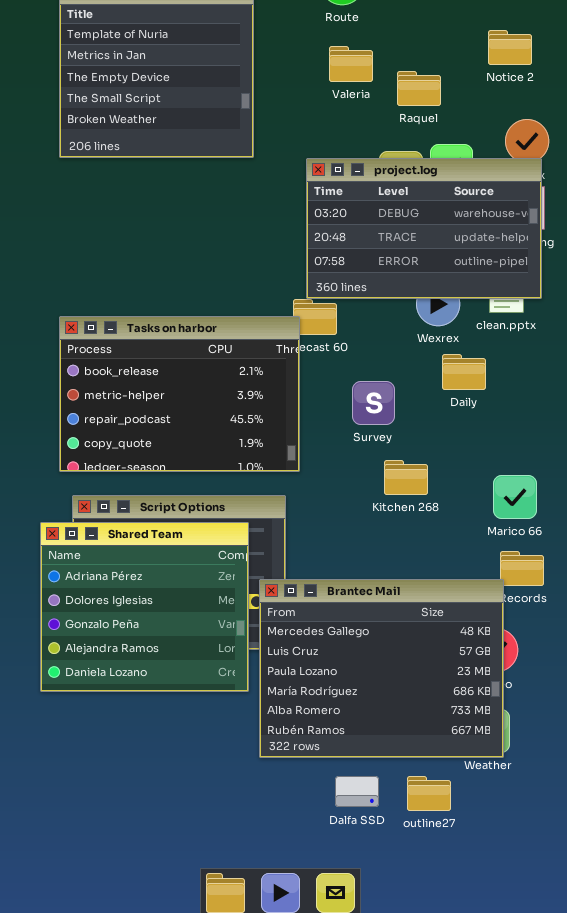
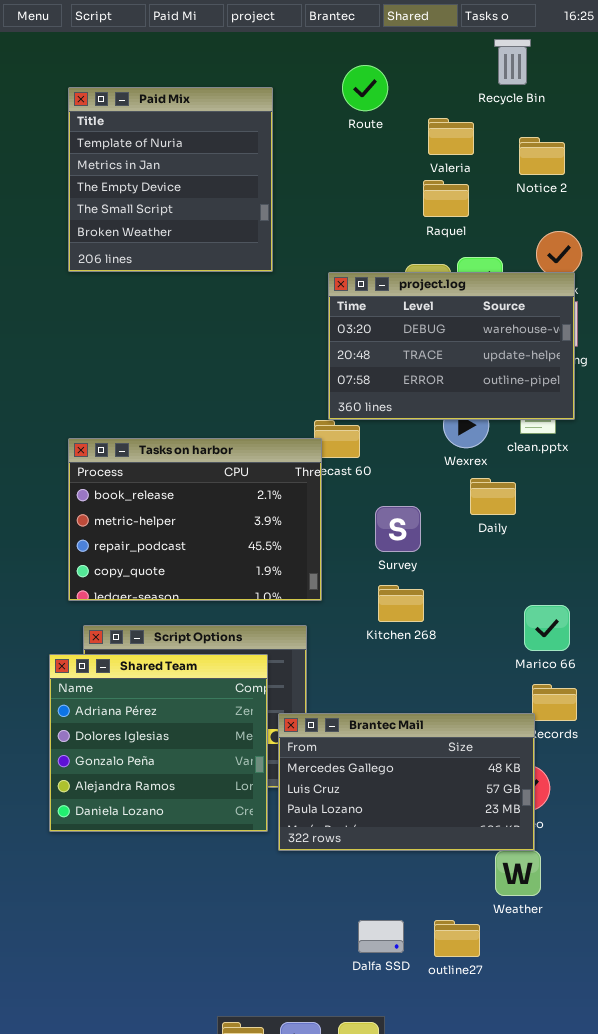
Valeria: [329,46,373,82] -> [428,118,474,155], moved
Kitchen 268: [384,460,428,495] -> [378,585,424,622], moved
Brantec Mail: [259,579,504,758] -> [278,713,535,851], resized

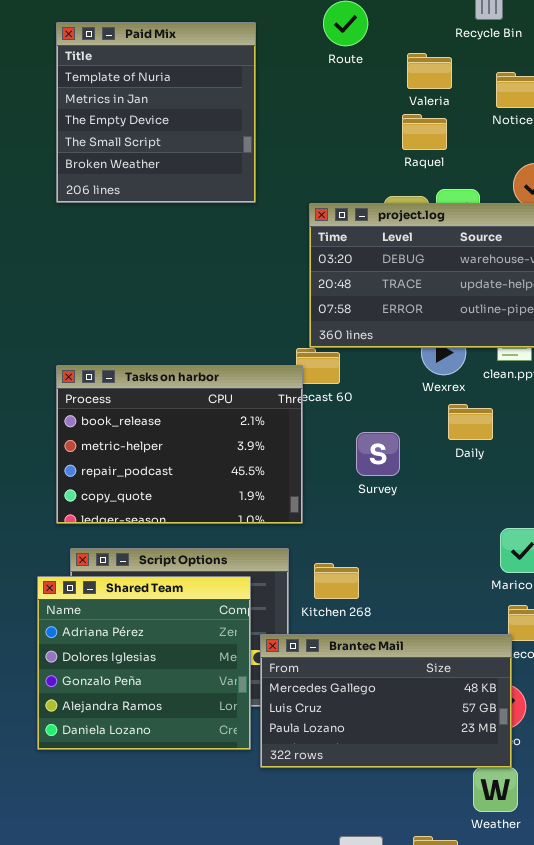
Kitchen 268: [378,585,424,622] -> [314,563,359,599], moved

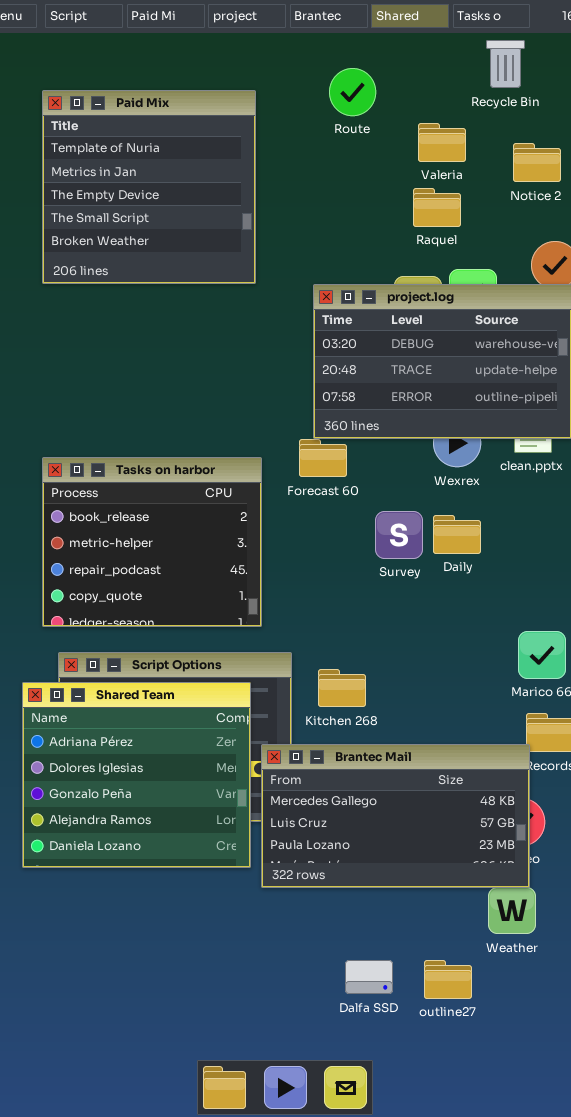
Tasks on harbor: [56,365,303,524] -> [42,457,262,627], resized
Daily: [448,404,493,440] -> [433,515,481,554], moved
Survey: [356,432,400,476] -> [375,511,423,559], moved

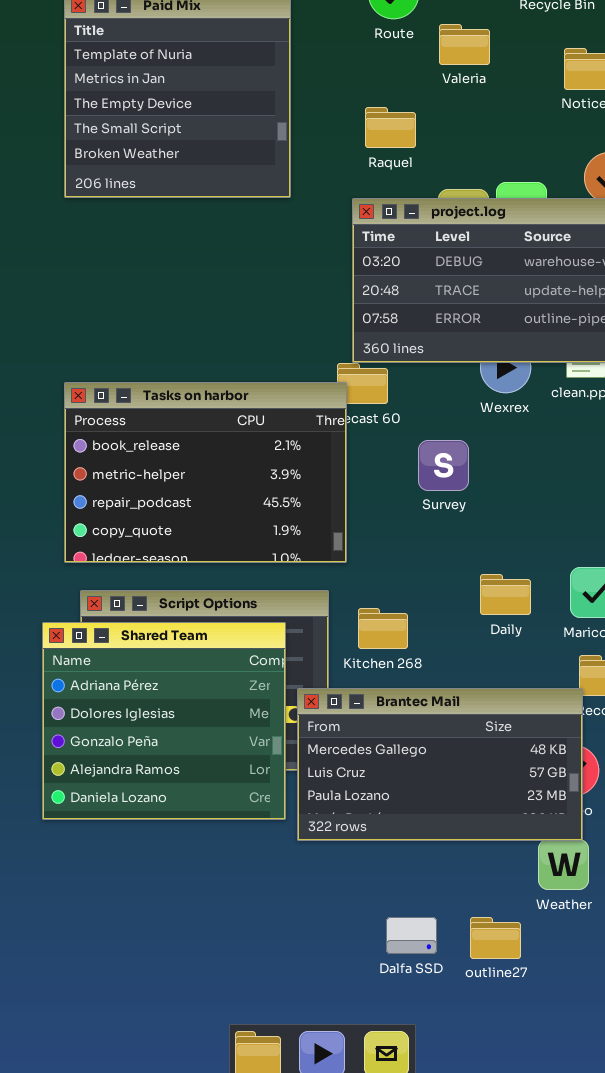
Valeria: [418,123,466,162] -> [439,24,490,65], moved
Raquel: [413,188,461,227] -> [365,107,416,148], moved
Tasks on harbor: [42,457,262,627] -> [64,382,347,563], resized
Daily: [433,515,481,554] -> [480,574,531,615], moved

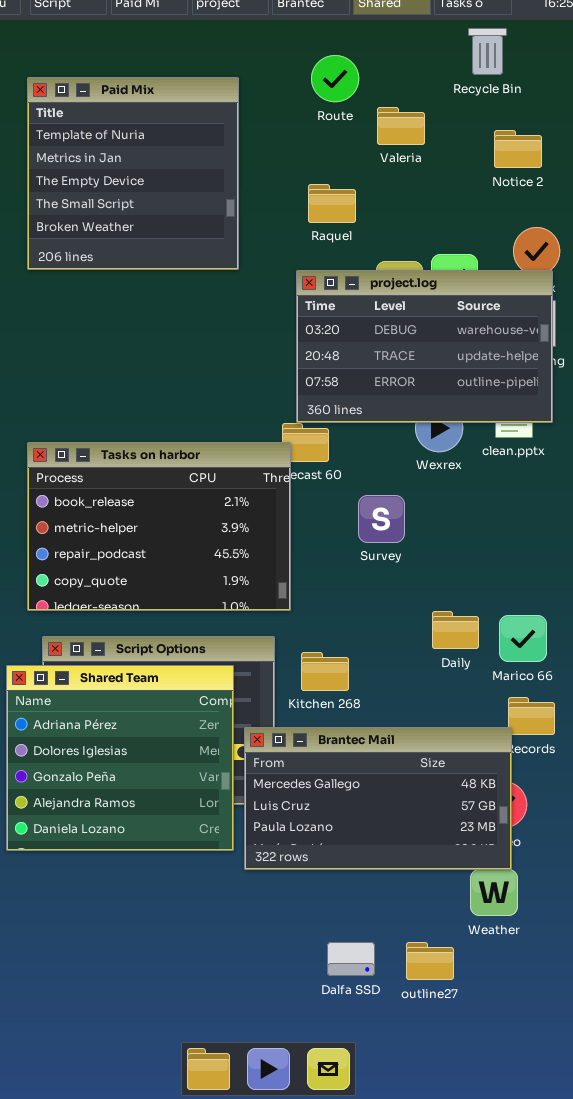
Daily: [480,574,531,615] -> [432,611,479,649], moved

